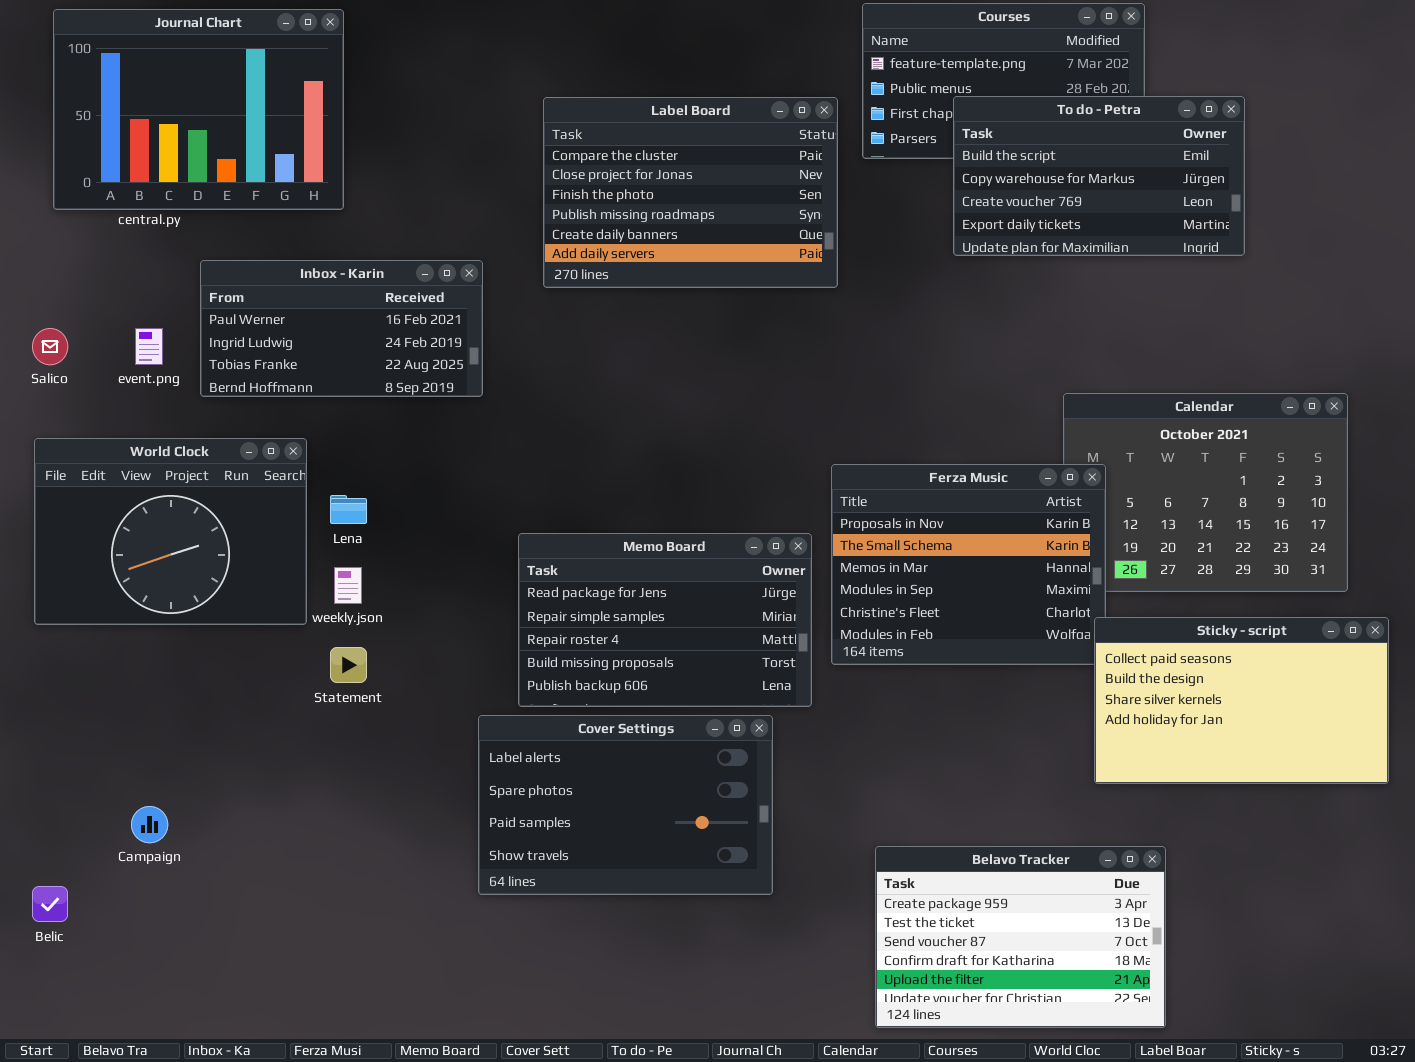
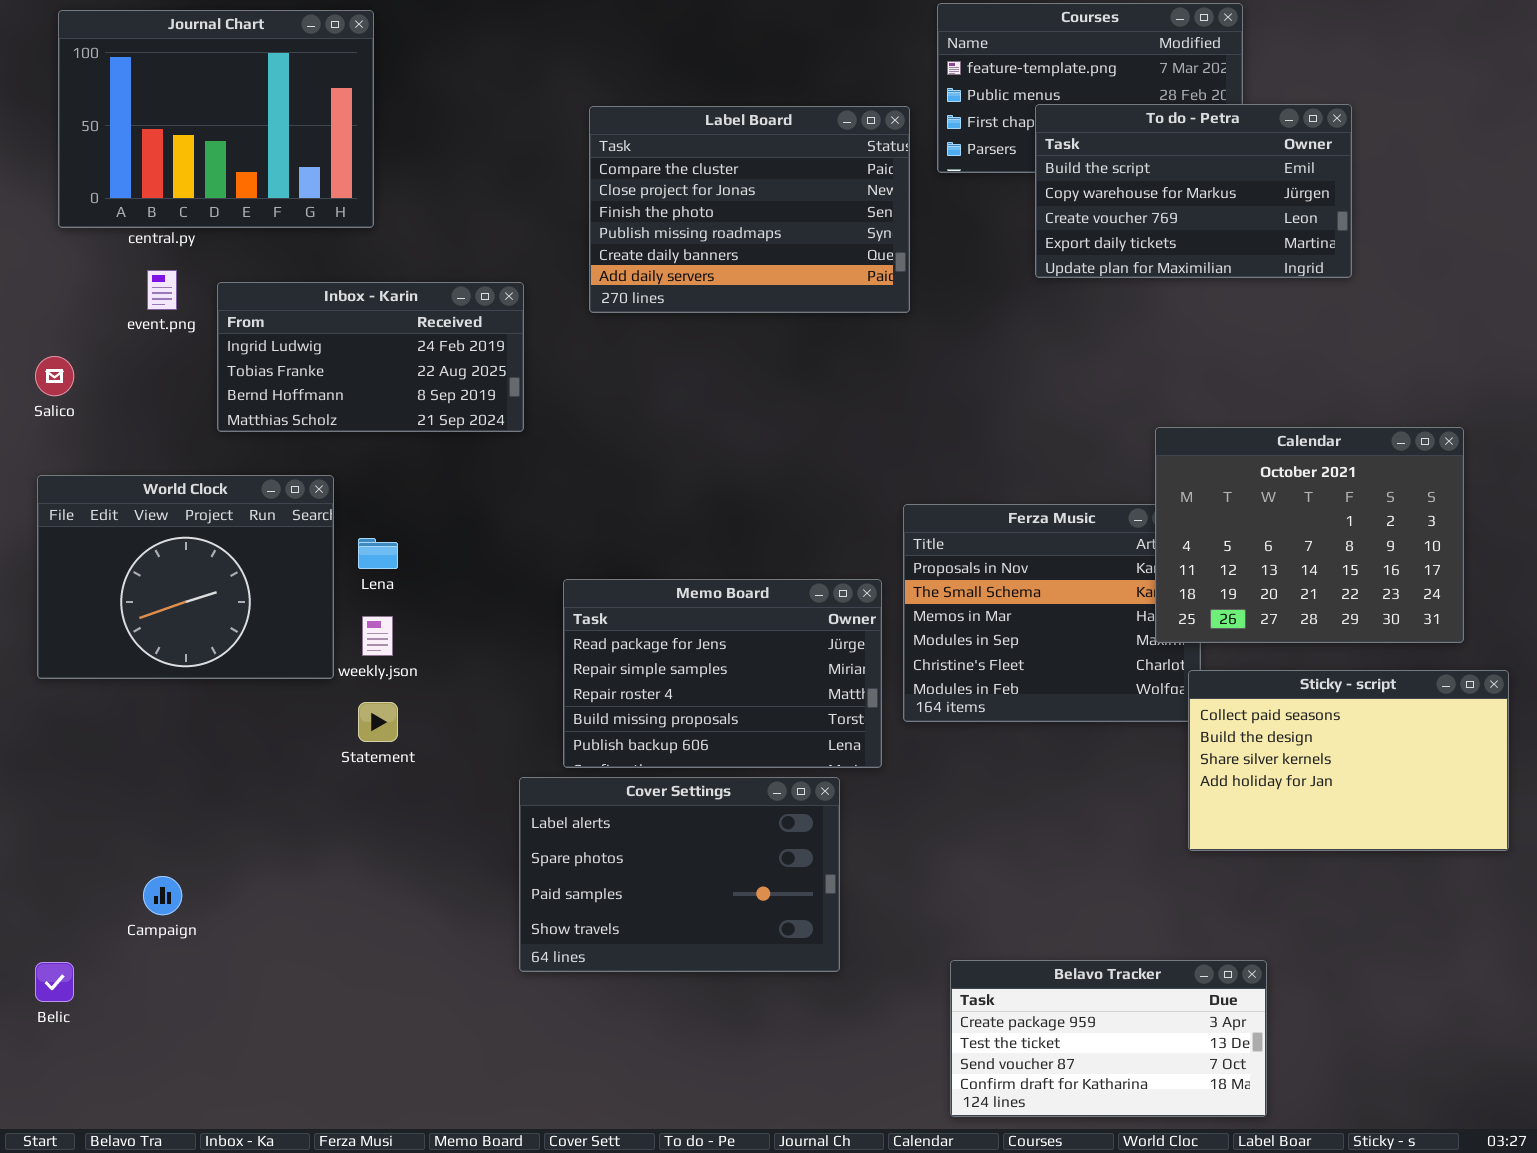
Inbox - Karin: [200,260,483,397] -> [217,282,524,432], scrolled down 1 row
event.png: [135,328,163,365] -> [147,270,177,310], moved
Calendar: [1063,393,1348,592] -> [1155,427,1464,643], raised
Belavo Tracker: [875,846,1166,1028] -> [950,960,1267,1117], resized

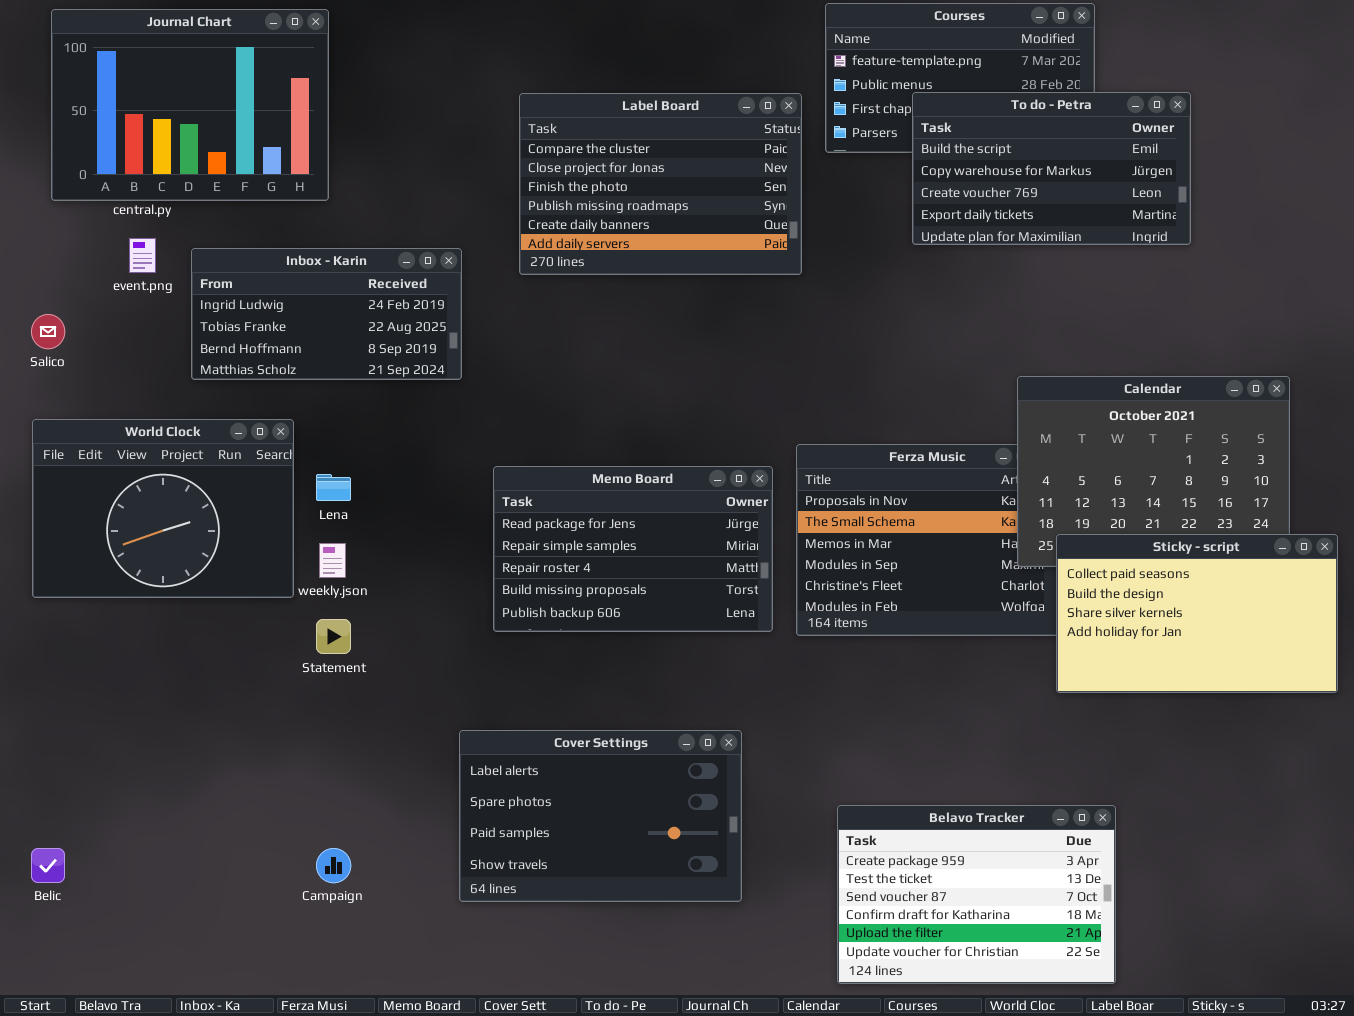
Memo Board: [563,579,882,768] -> [493,466,773,632], moved
Sticky - script: [1188,670,1509,851] -> [1056,534,1338,693], moved
Cover Settings: [519,777,840,972] -> [459,730,742,902], moved
Campaign: [143,876,182,915] -> [316,848,351,883], moved
Belavo Tracker: [950,960,1267,1117] -> [837,805,1116,984], resized

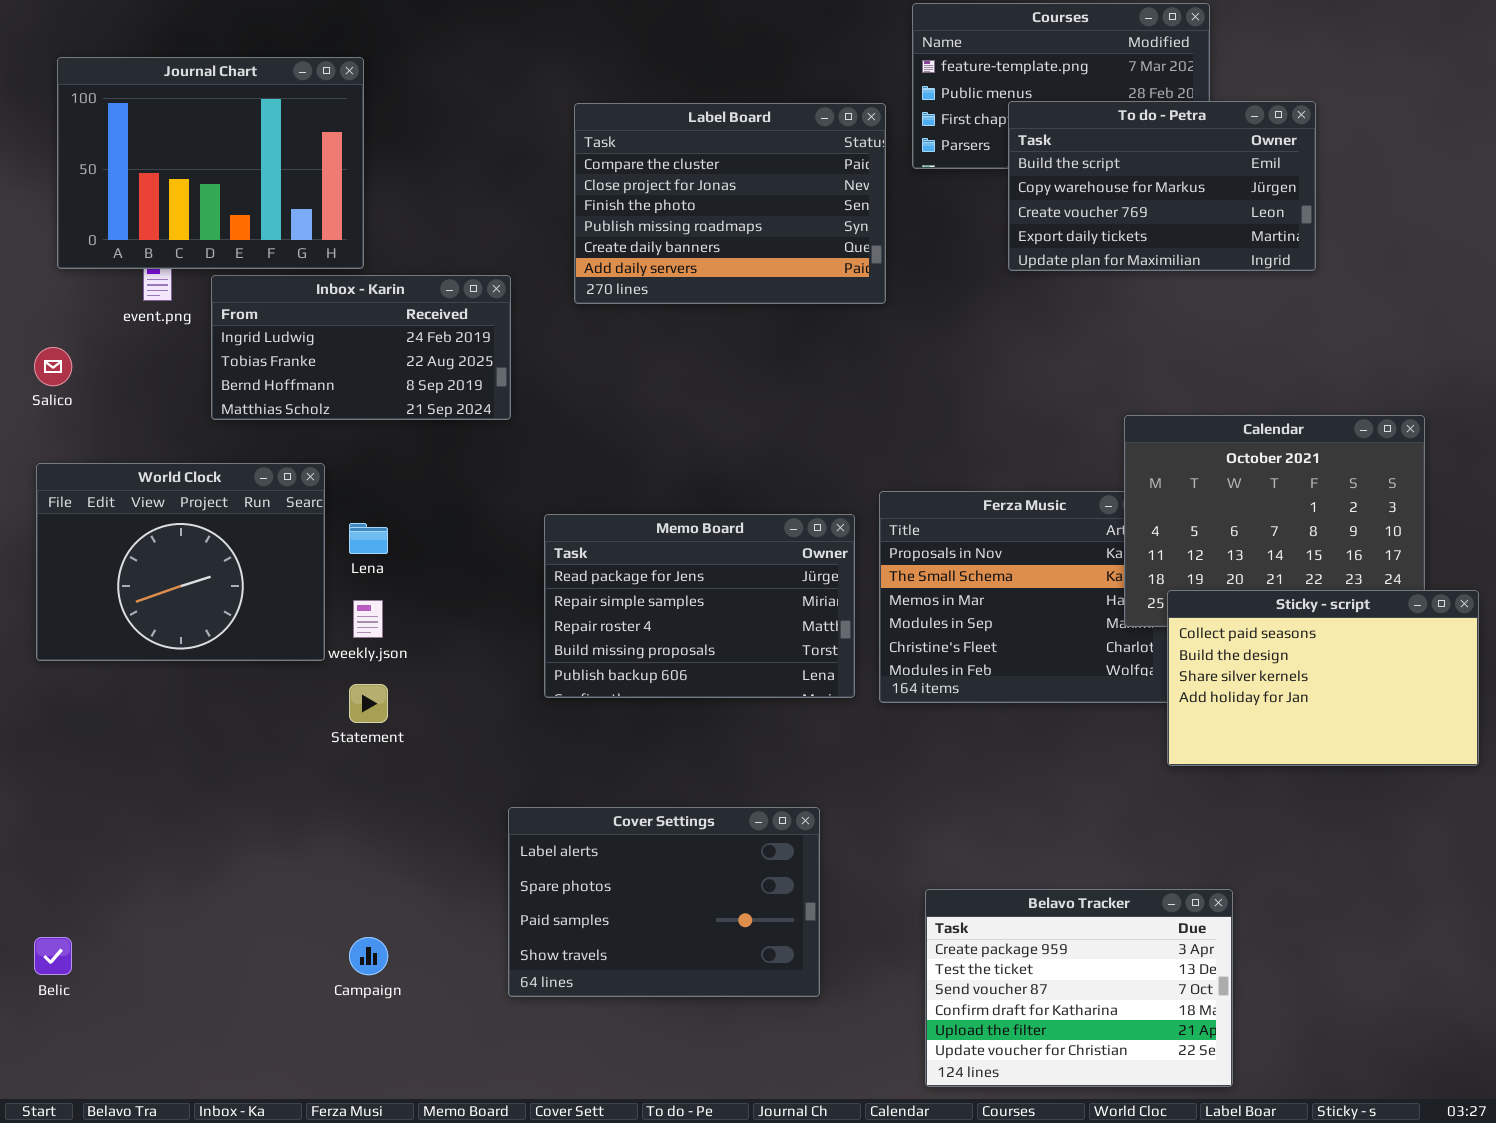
Journal Chart: [51,9,329,201] -> [57,57,364,269], moved

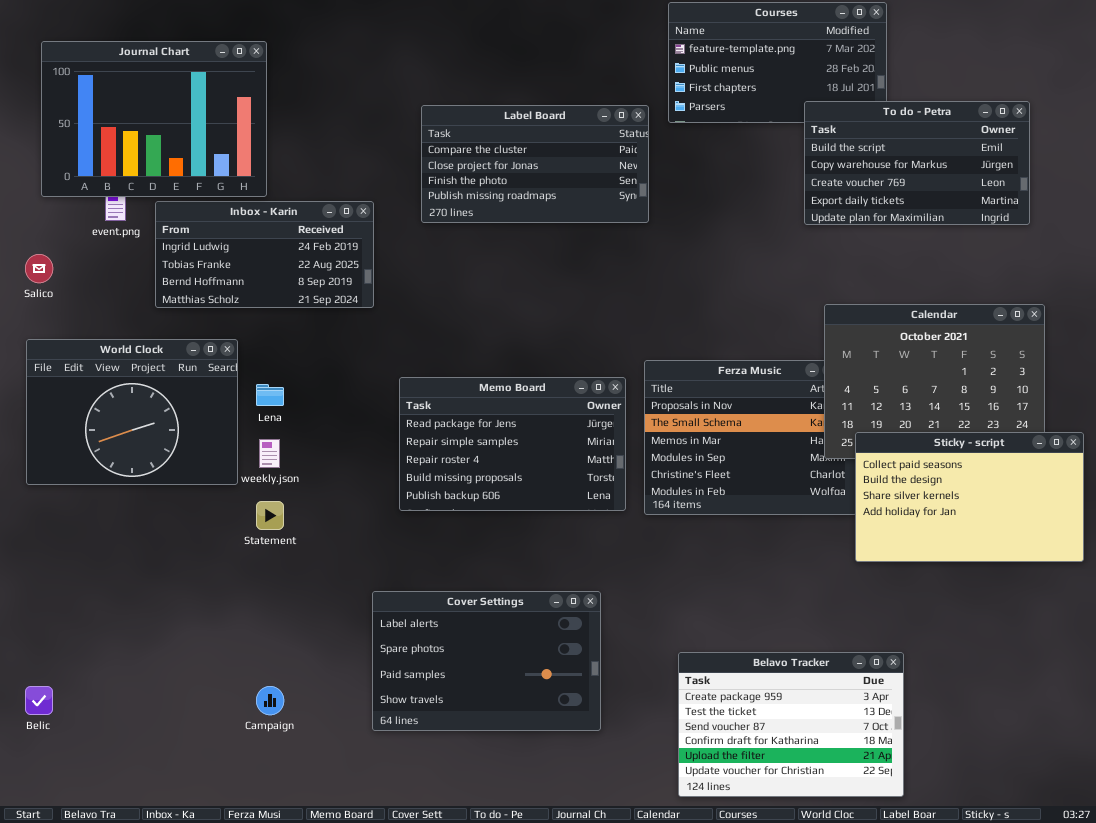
To do - Petra: [1008,101,1316,271] -> [804,101,1030,225], moved
Label Board: [574,103,886,304] -> [421,105,649,223], resized

